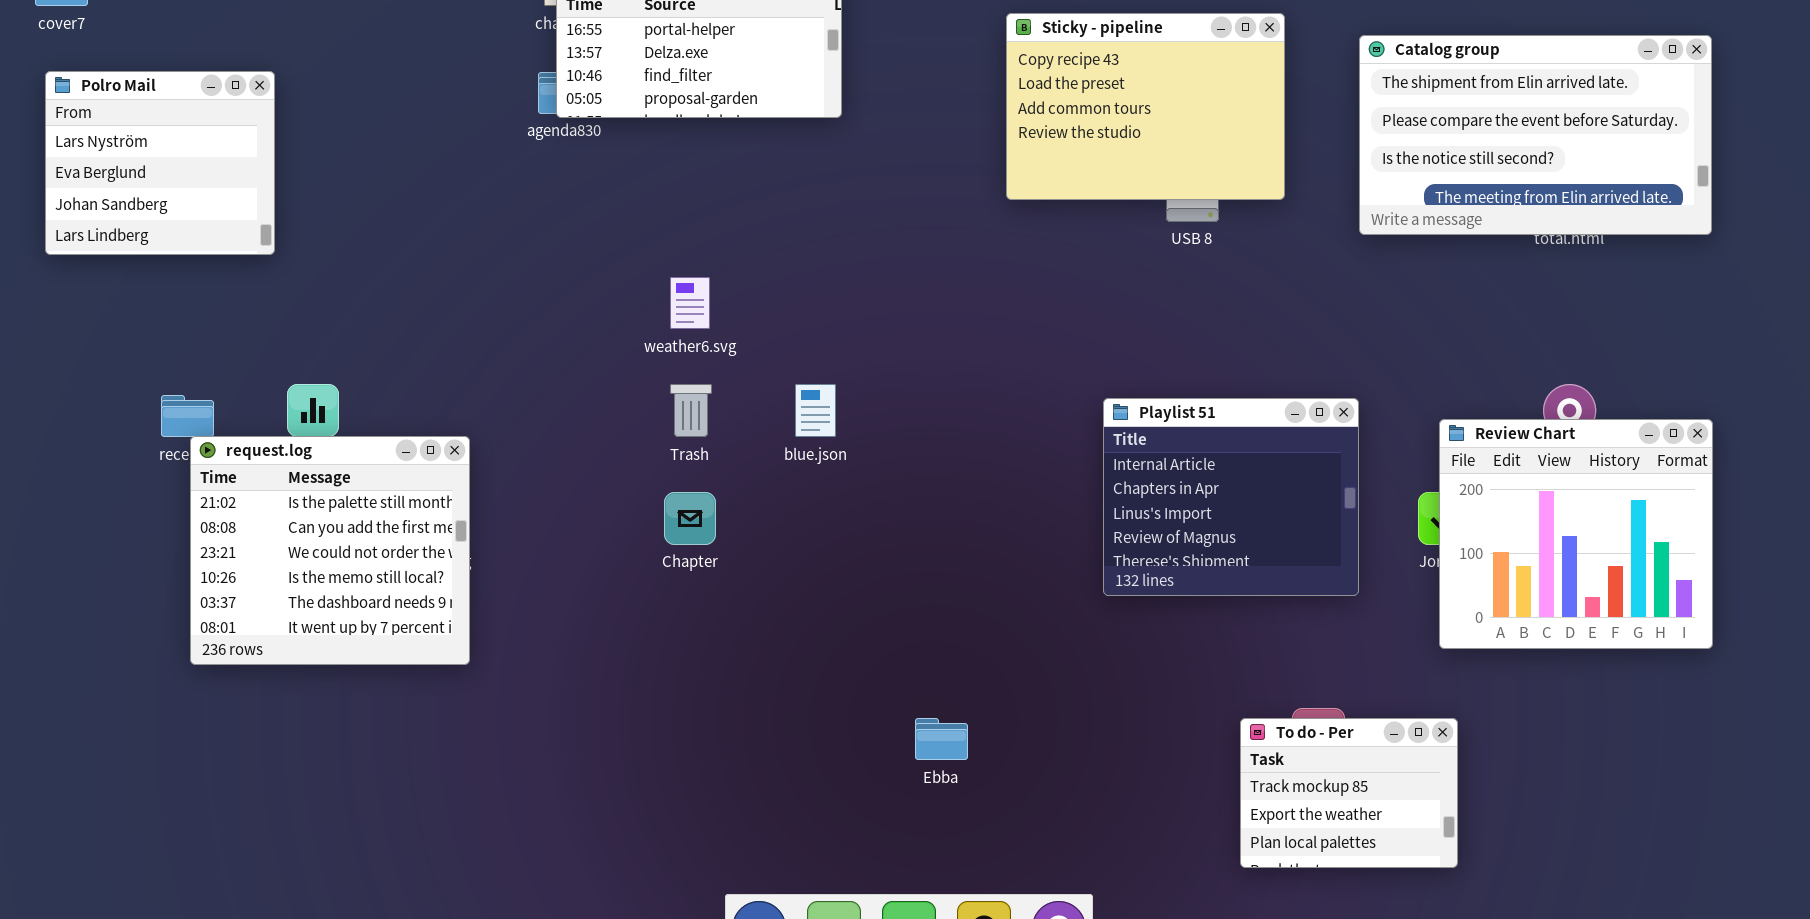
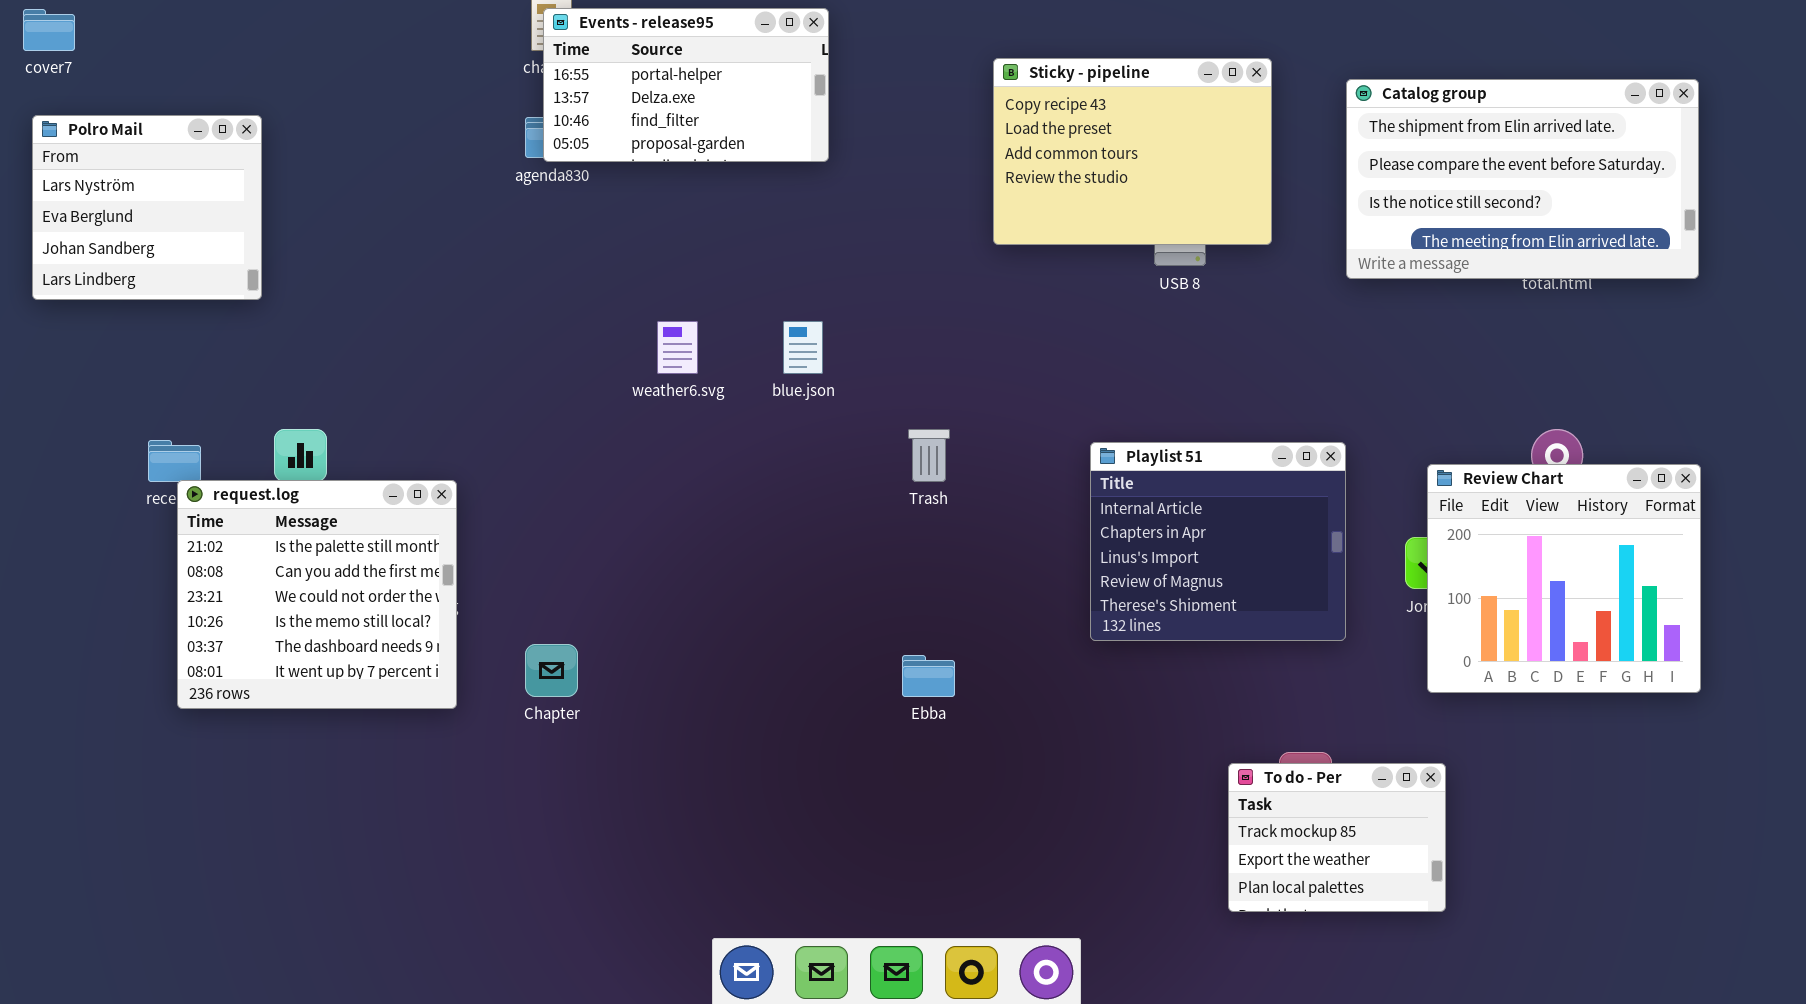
Trash: [670,384,712,437] -> [908,429,950,482], moved
blue.json: [795,384,836,437] -> [783,321,823,374], moved
Chapter: [664,492,716,545] -> [525,644,578,697], moved
Ebba: [915,718,968,760] -> [902,655,955,697], moved

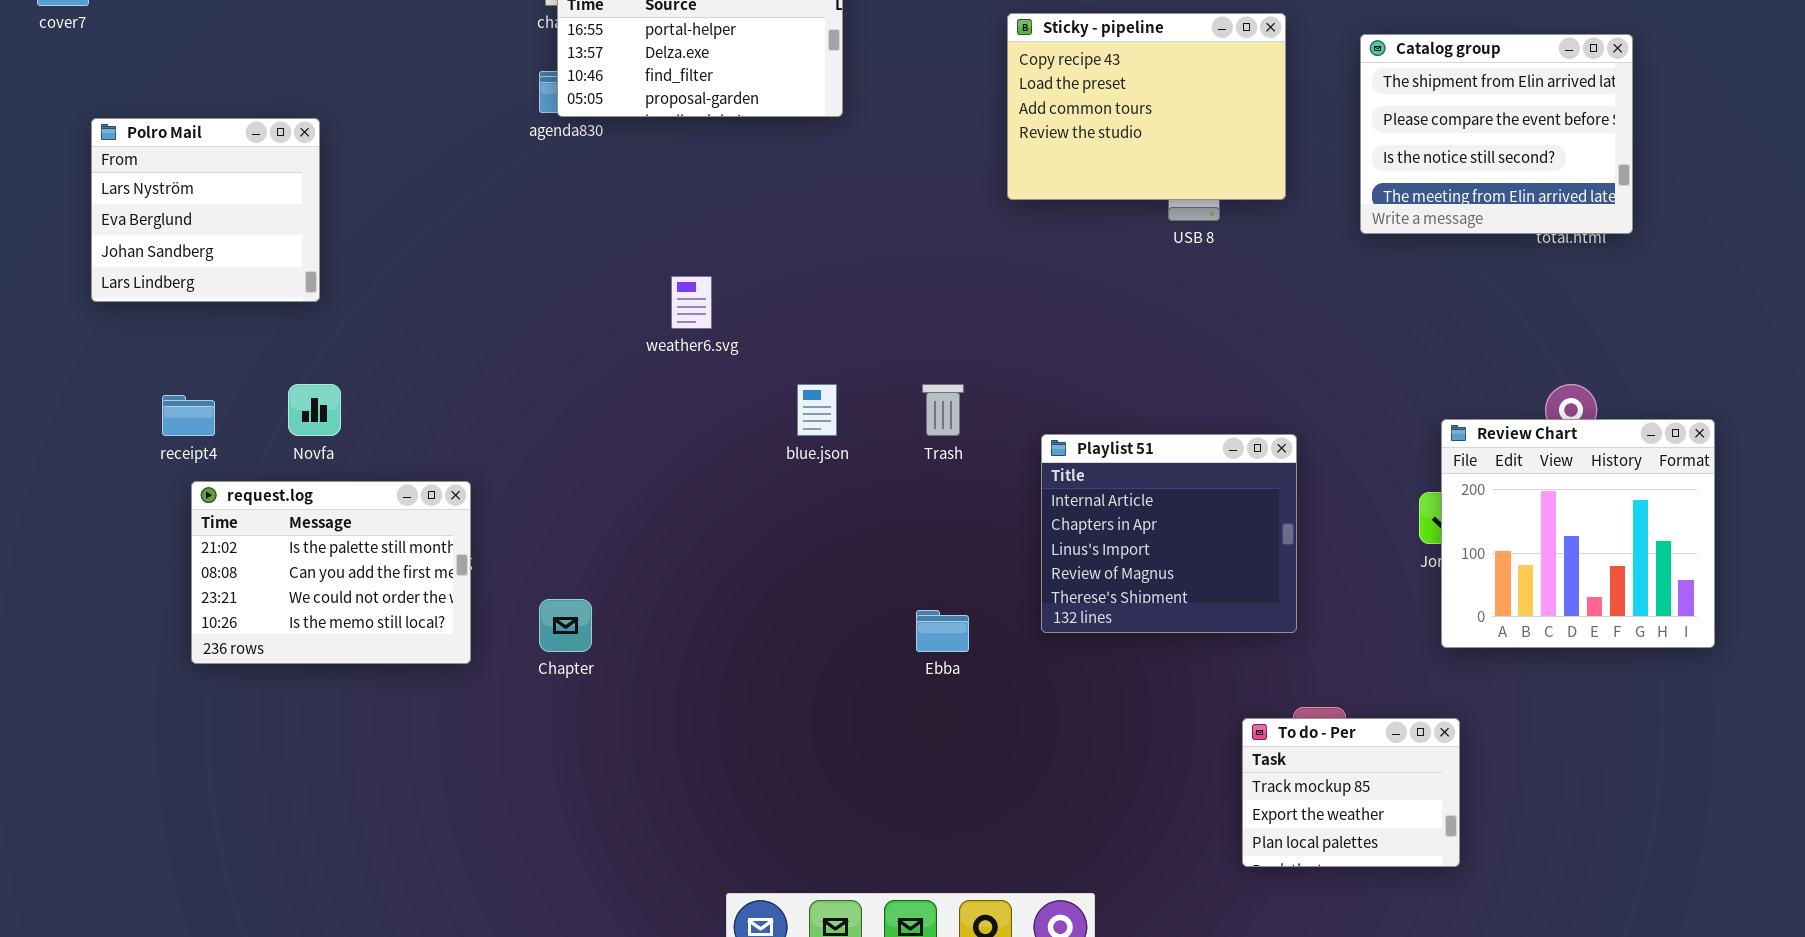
Catalog group: [1346,79,1699,279] -> [1360,34,1633,234], resized
Polro Mail: [32,115,262,300] -> [91,118,320,302], moved
blue.json: [783,321,823,374] -> [797,384,837,436], moved
Playlist 51: [1090,442,1346,641] -> [1041,434,1297,633], moved
request.log: [177,480,457,709] -> [191,481,471,664], resized

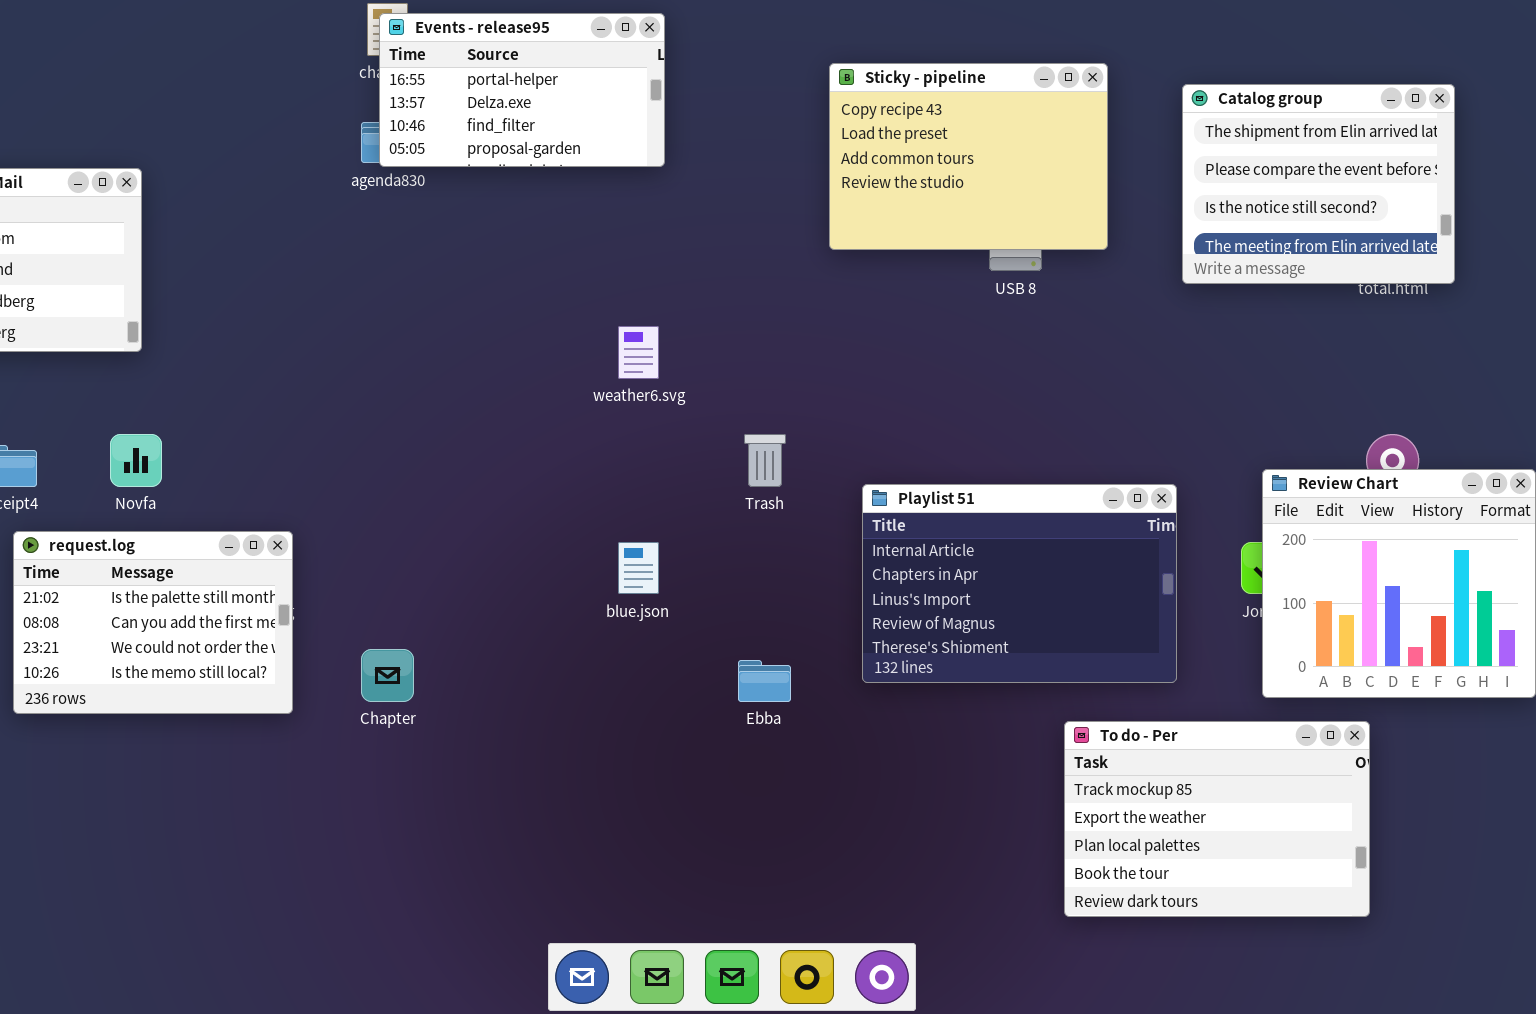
weather6.svg: [671,276,712,329] -> [618,326,659,379], moved
blue.json: [797,384,837,436] -> [618,542,659,594], moved
Playlist 51: [1041,434,1297,633] -> [862,484,1177,683], resized
To do - Per: [1242,718,1460,867] -> [1064,721,1370,917], resized

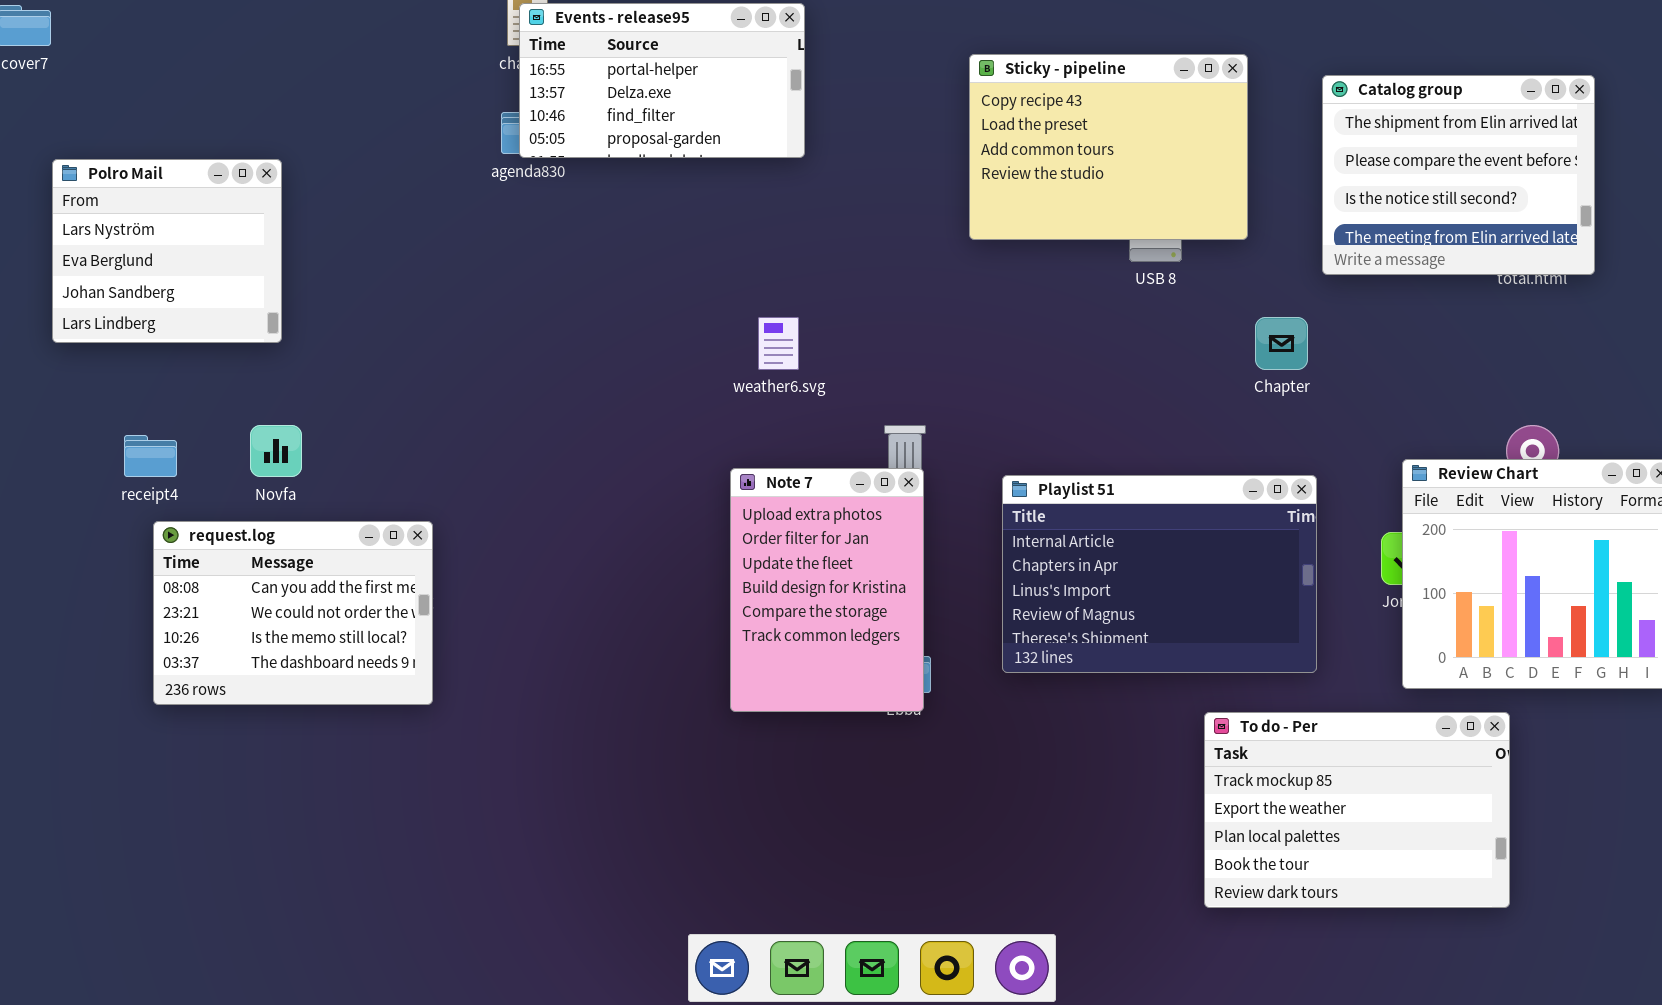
Note 7: none -> [730,468,924,712], opened
request.log: [13,531,293,714] -> [153,521,433,705], scrolled down 1 row
Chapter: [361,649,414,702] -> [1255,317,1308,370], moved

